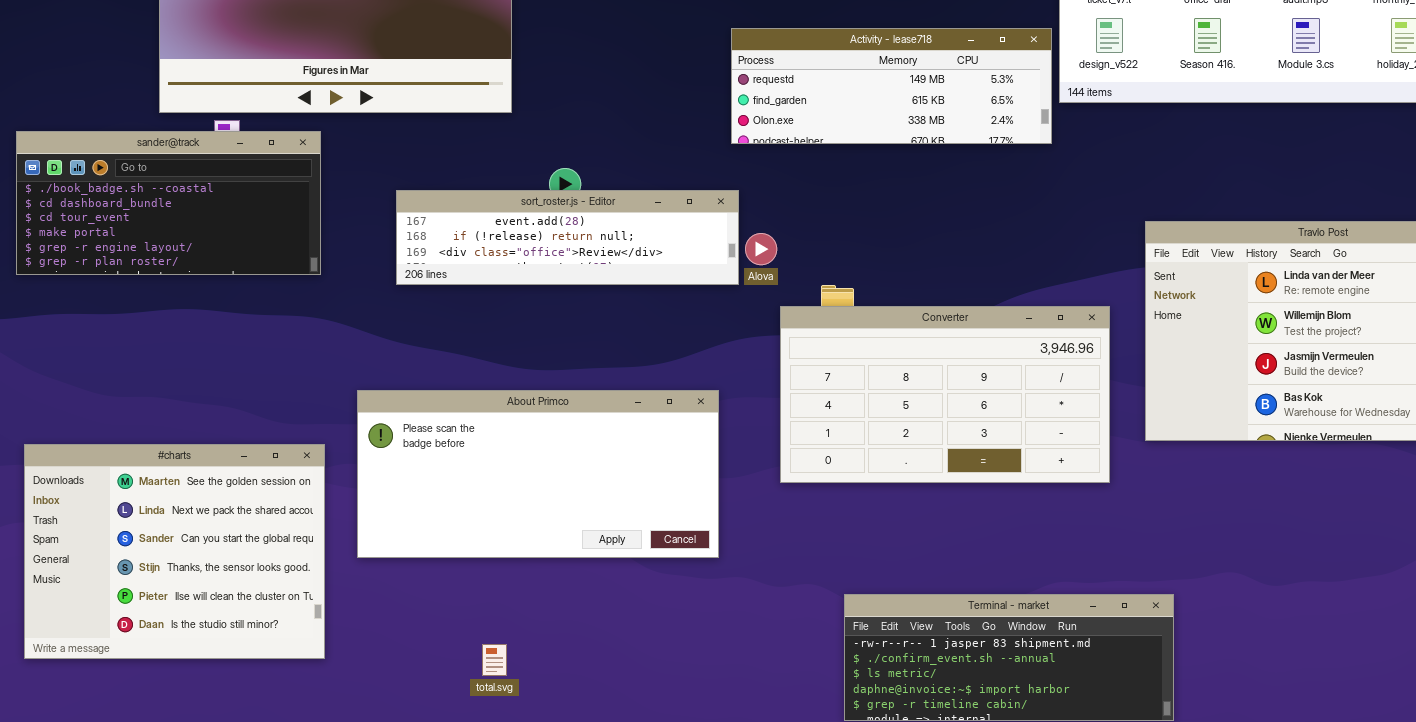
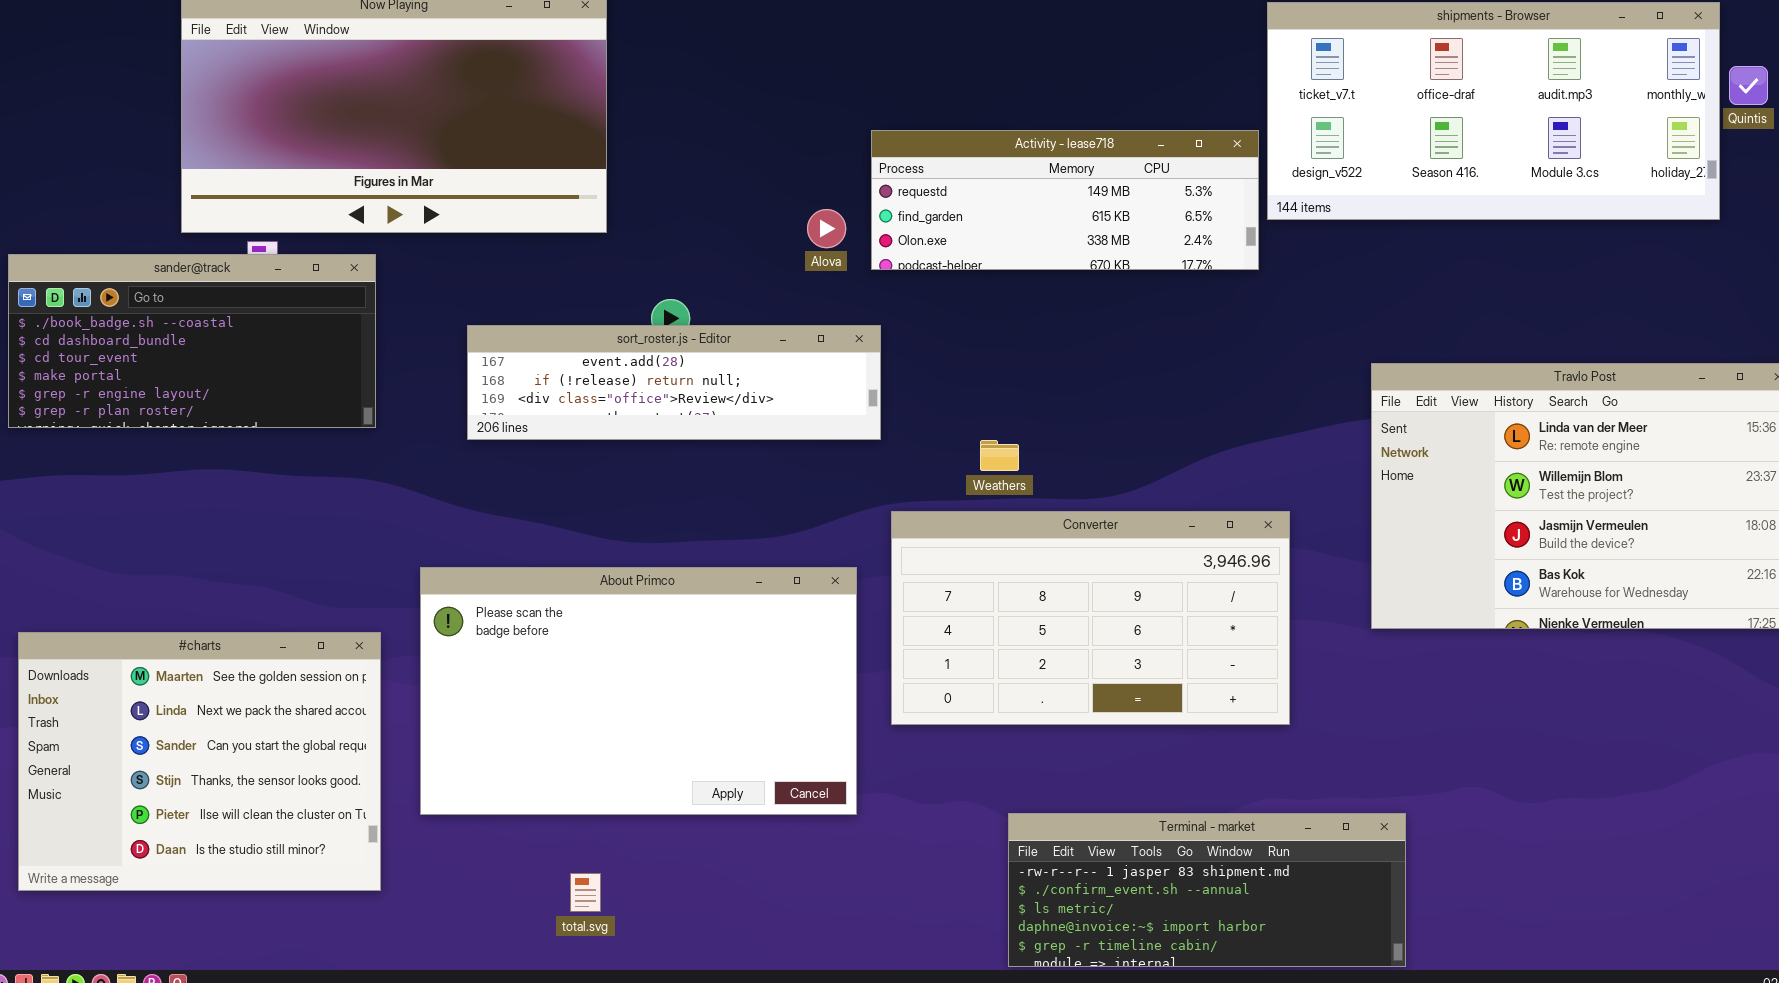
Alova: [745,233,777,265] -> [807,209,846,248], moved
Converter: [780,306,1110,483] -> [891,511,1290,725], moved
About Primco: [357,390,719,558] -> [420,567,857,815], resized

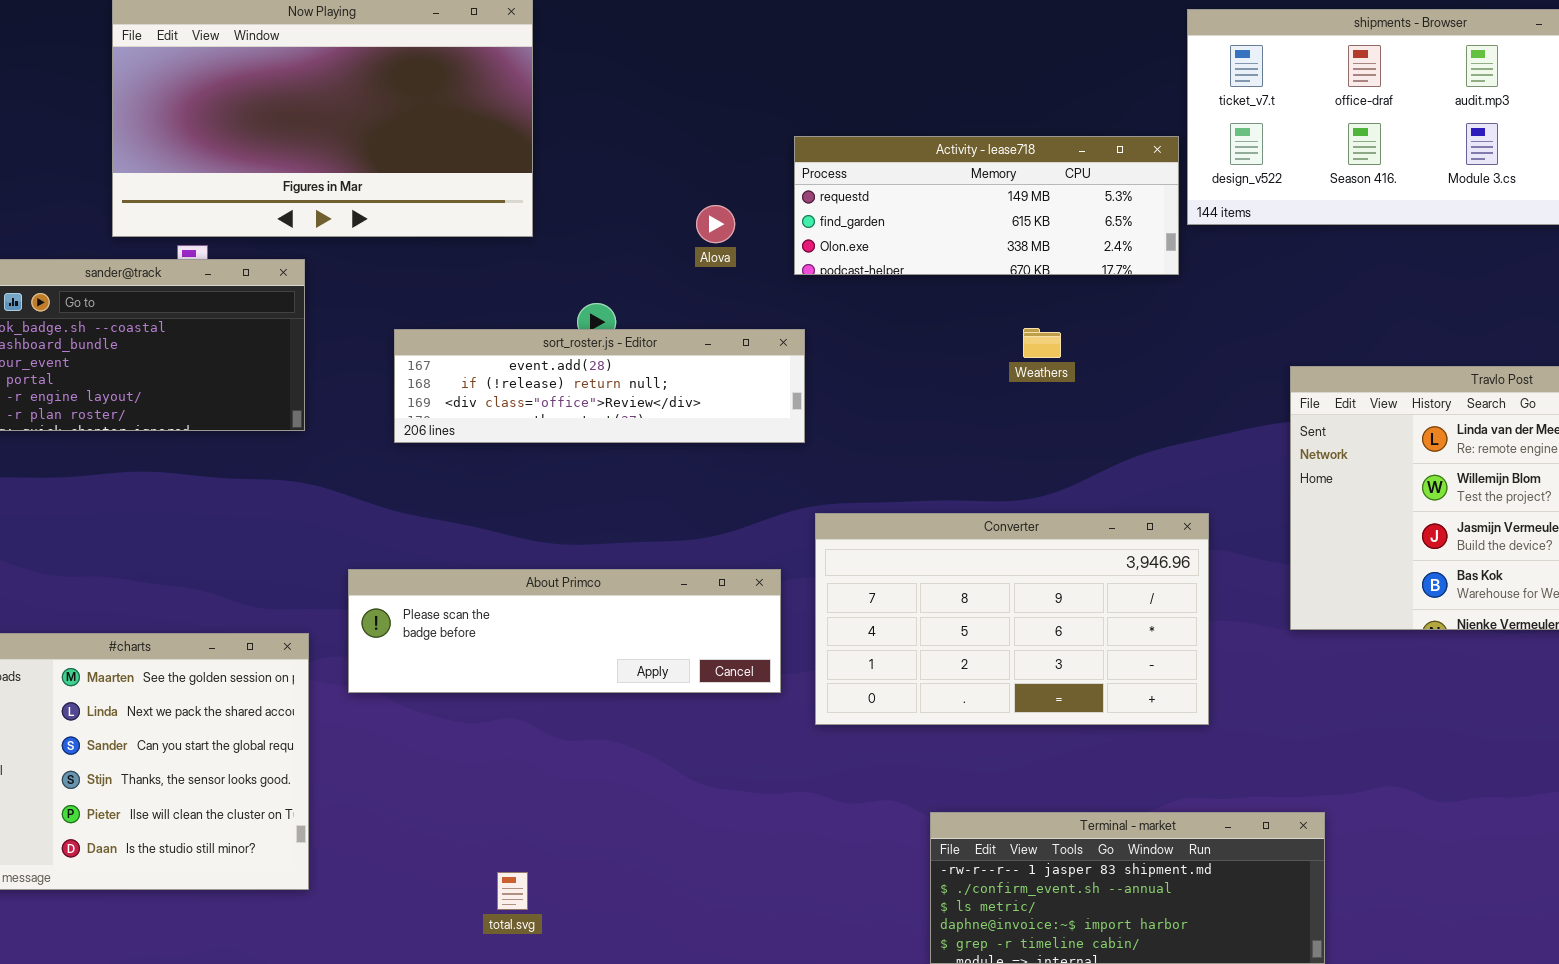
Alova: [807,209,846,248] -> [696,205,735,243], moved
Weathers: [980,440,1019,471] -> [1023,328,1061,358], moved
About Primco: [420,567,857,815] -> [348,569,781,693], resized

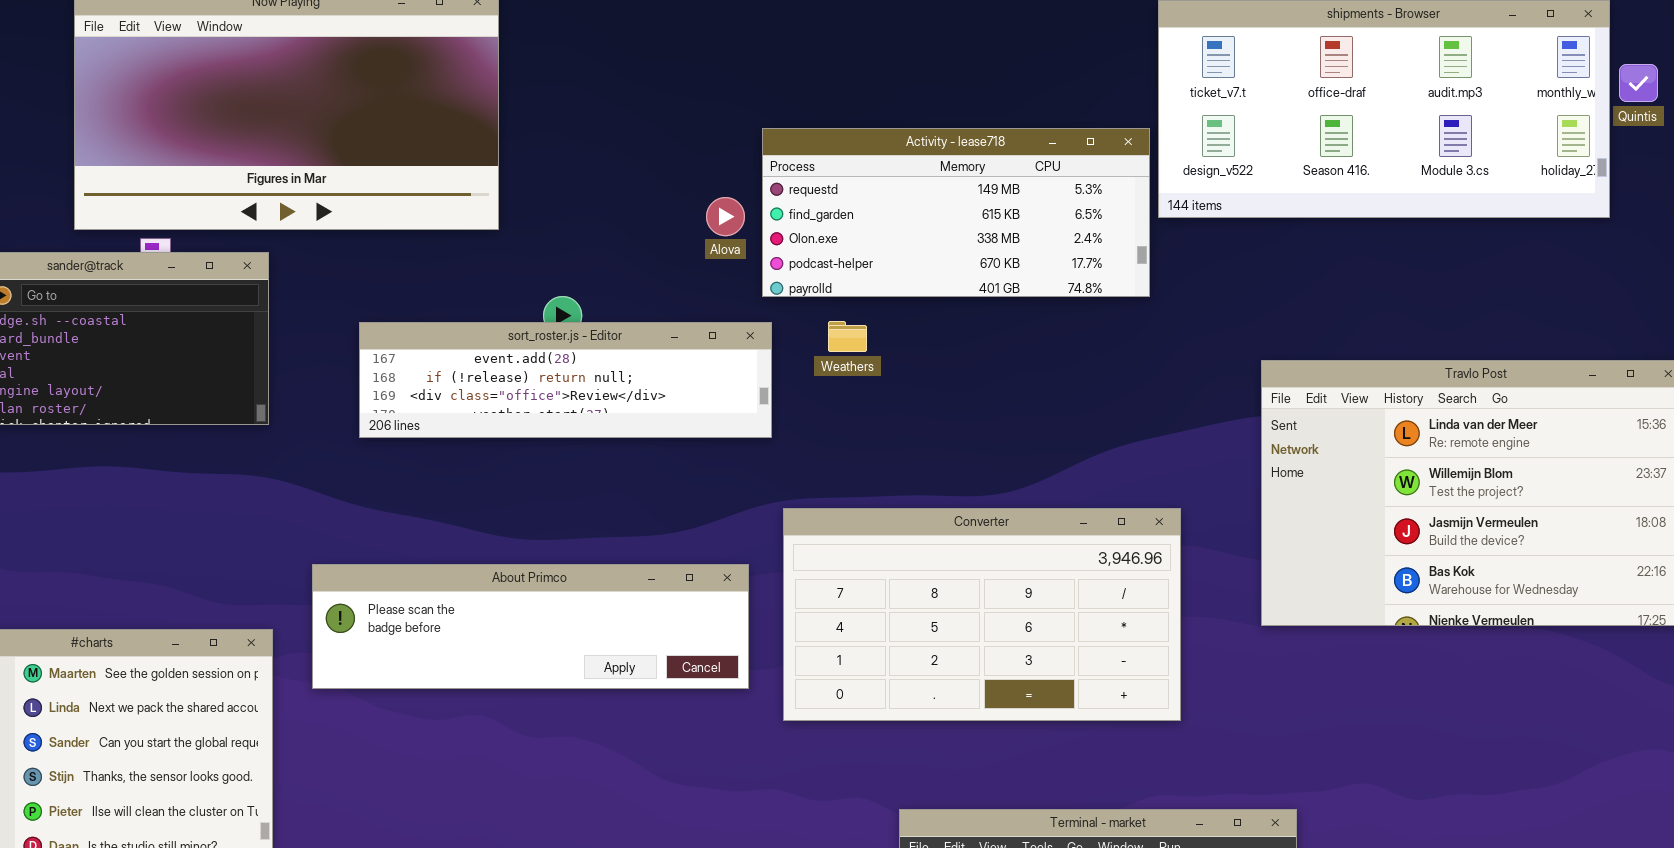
Activity - lease718: [794,136,1179,275] -> [762,128,1150,297], resized
Alova: [696,205,735,243] -> [706,197,745,236], moved
Weathers: [1023,328,1061,358] -> [828,321,867,352], moved

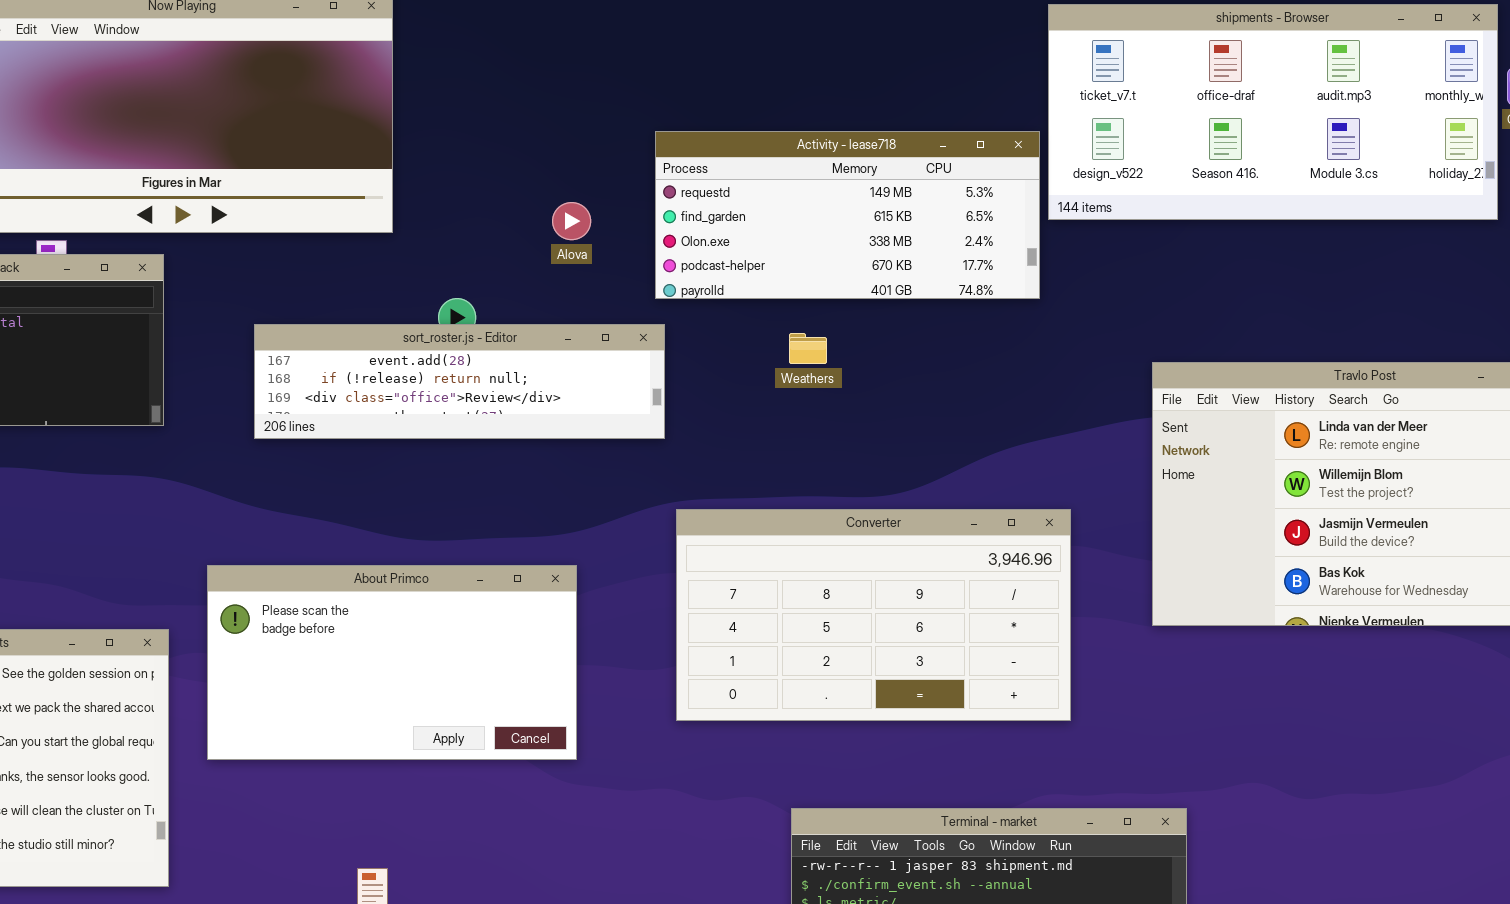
Alova: [706,197,745,236] -> [552,202,591,240], moved
Weathers: [828,321,867,352] -> [789,333,827,364], moved
About Primco: [312,564,749,689] -> [207,565,577,760], resized

